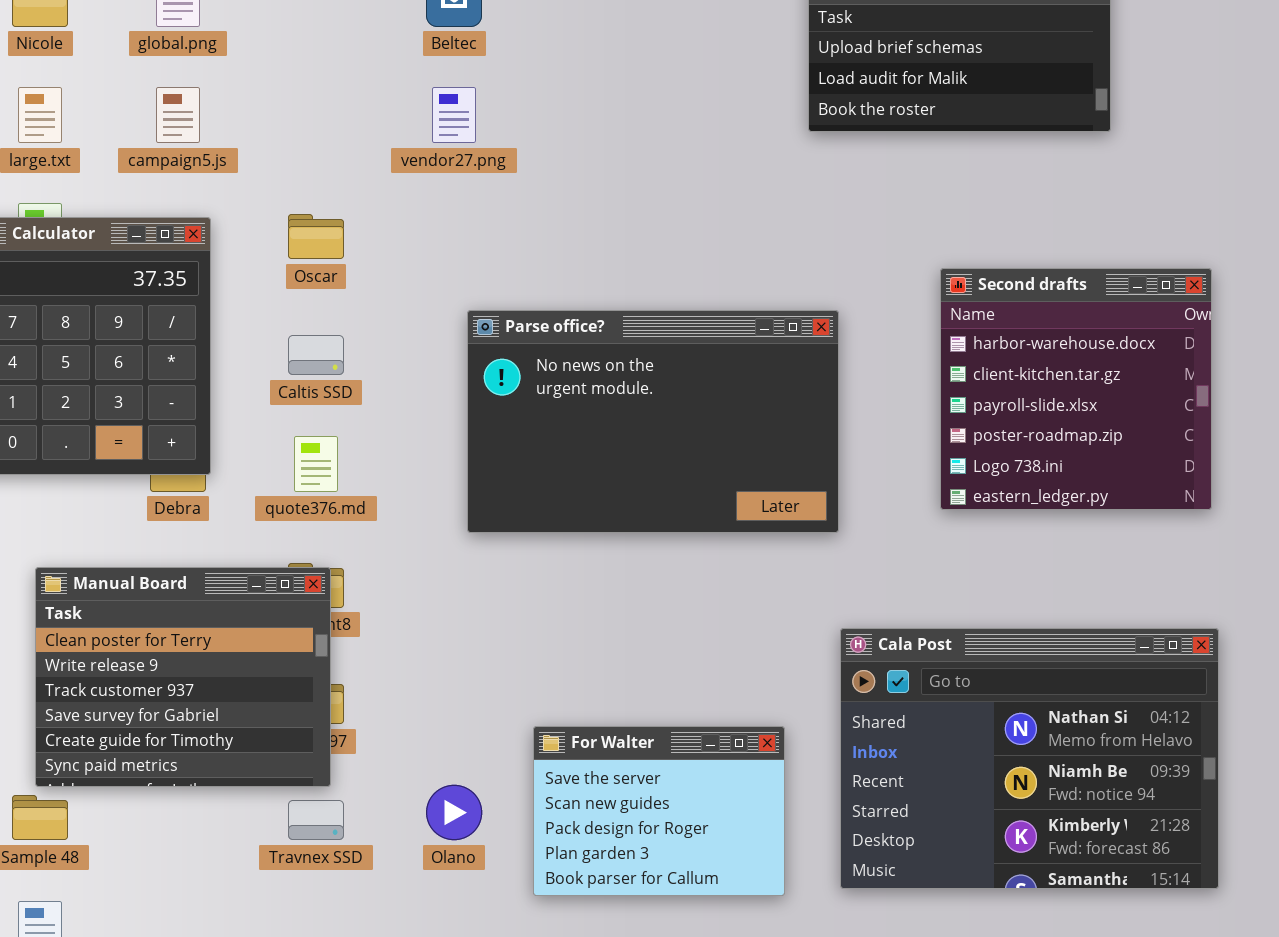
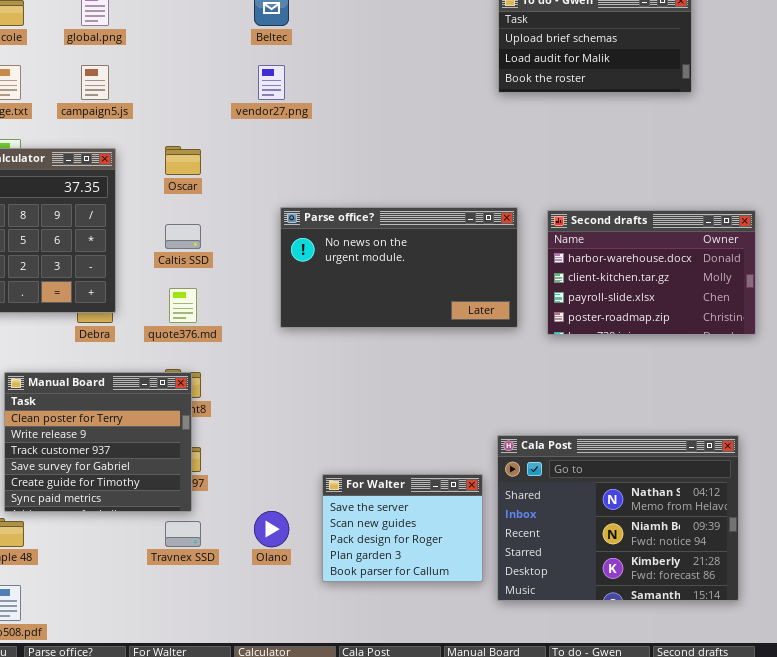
Second drafts: [940,268,1212,510] -> [547,210,756,335], resized
Parse office?: [467,310,839,533] -> [280,207,518,328], resized
Cala Post: [840,628,1219,889] -> [497,435,739,601], moved

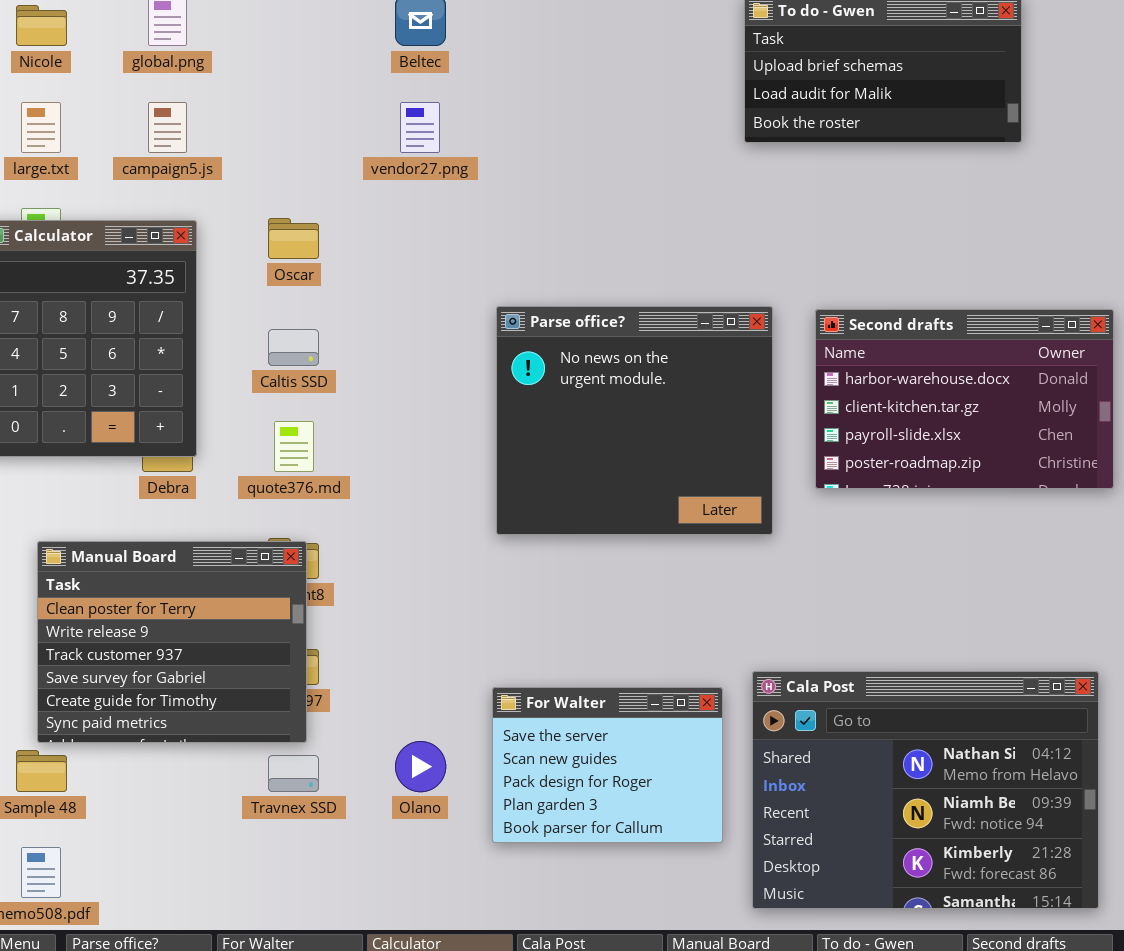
Parse office?: [280,207,518,328] -> [496,306,773,535], resized
Cala Post: [497,435,739,601] -> [752,671,1099,909], moved

